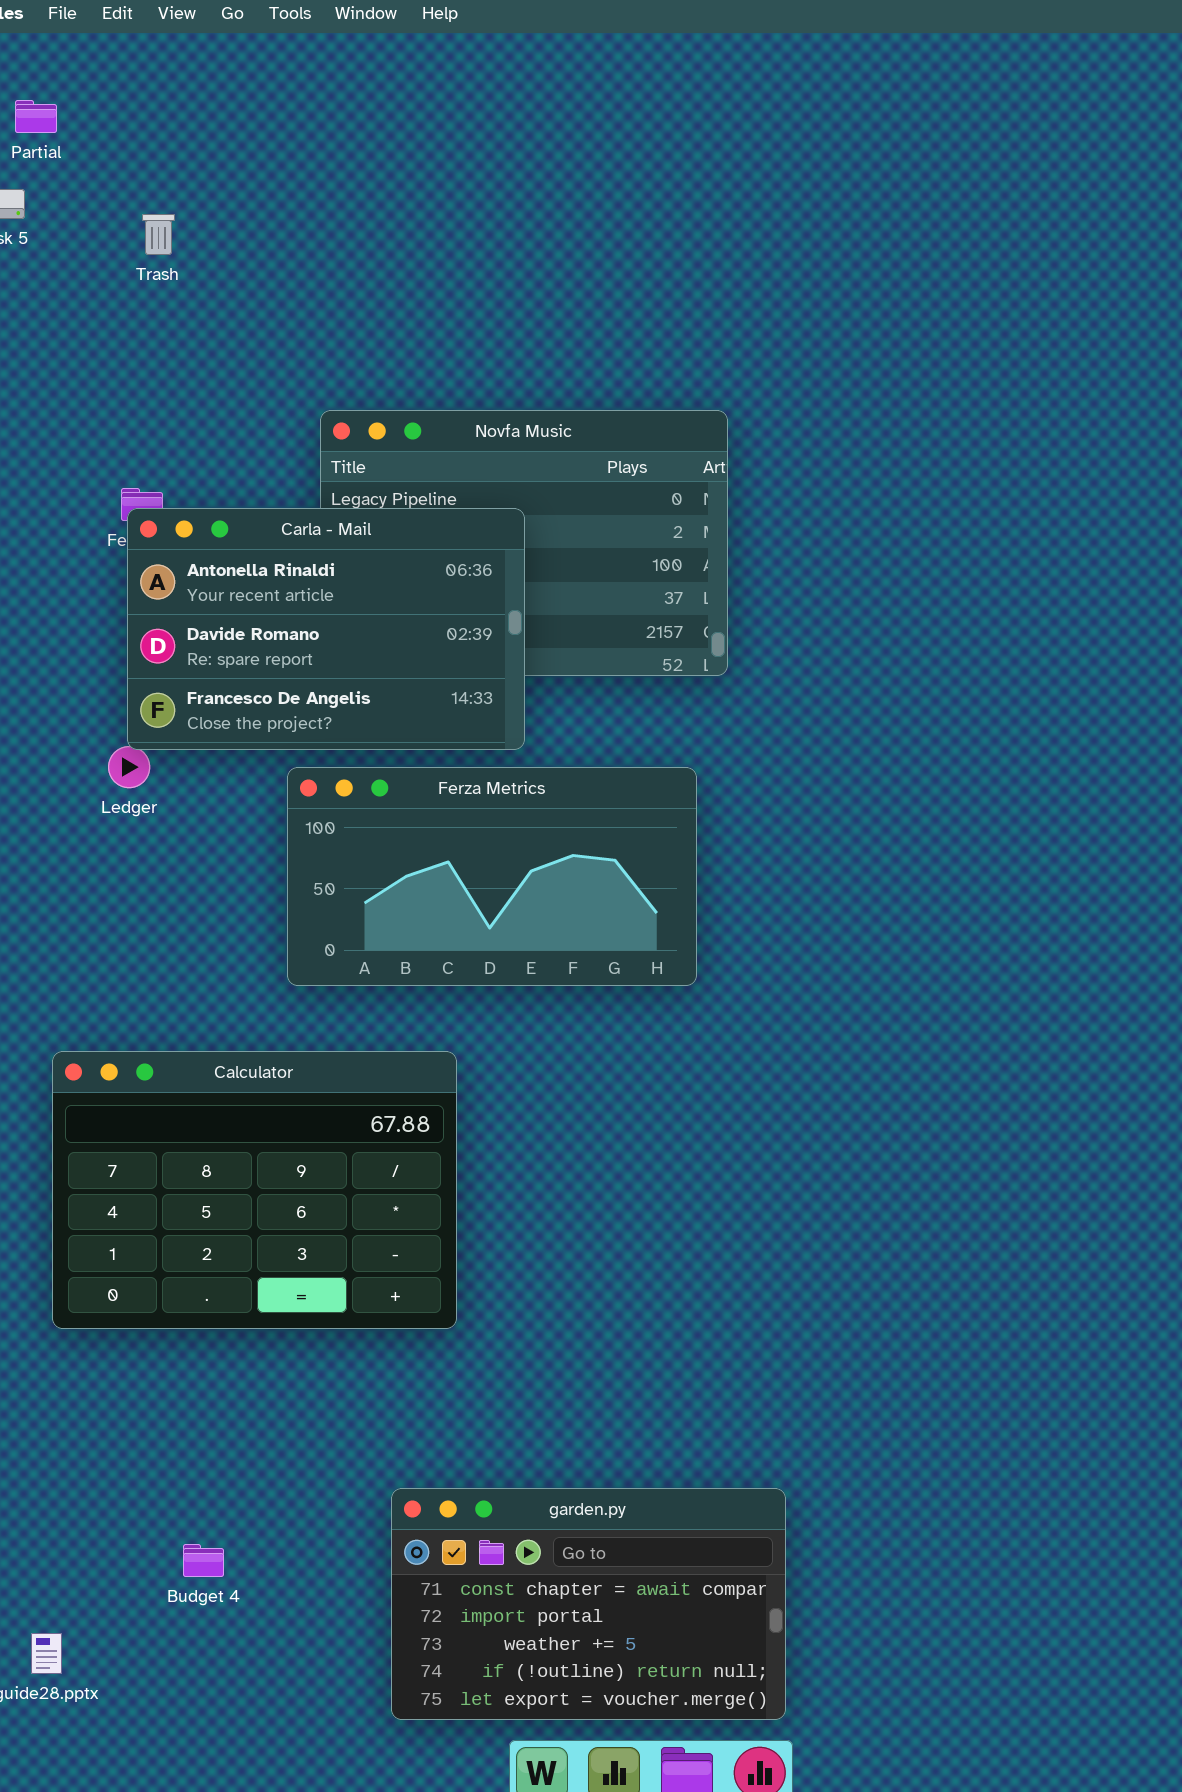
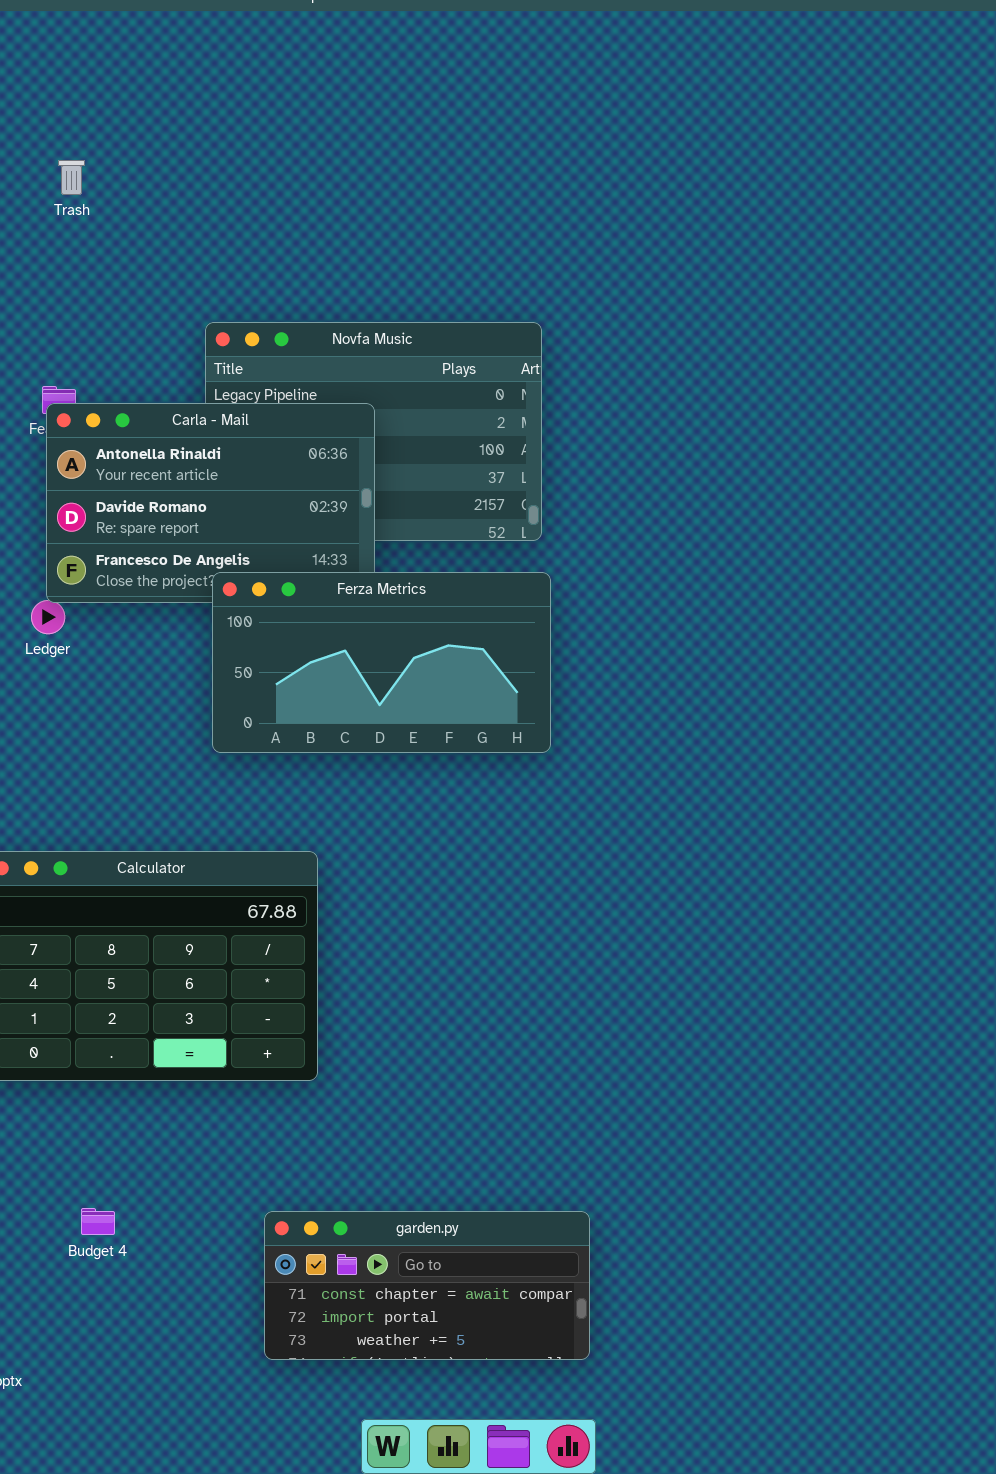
Ferza Metrics: [287,767,697,986] -> [212,572,551,753], moved
garden.py: [391,1488,786,1720] -> [264,1211,590,1360], resized
Budget 4: [183,1544,224,1577] -> [81,1208,115,1235], moved

